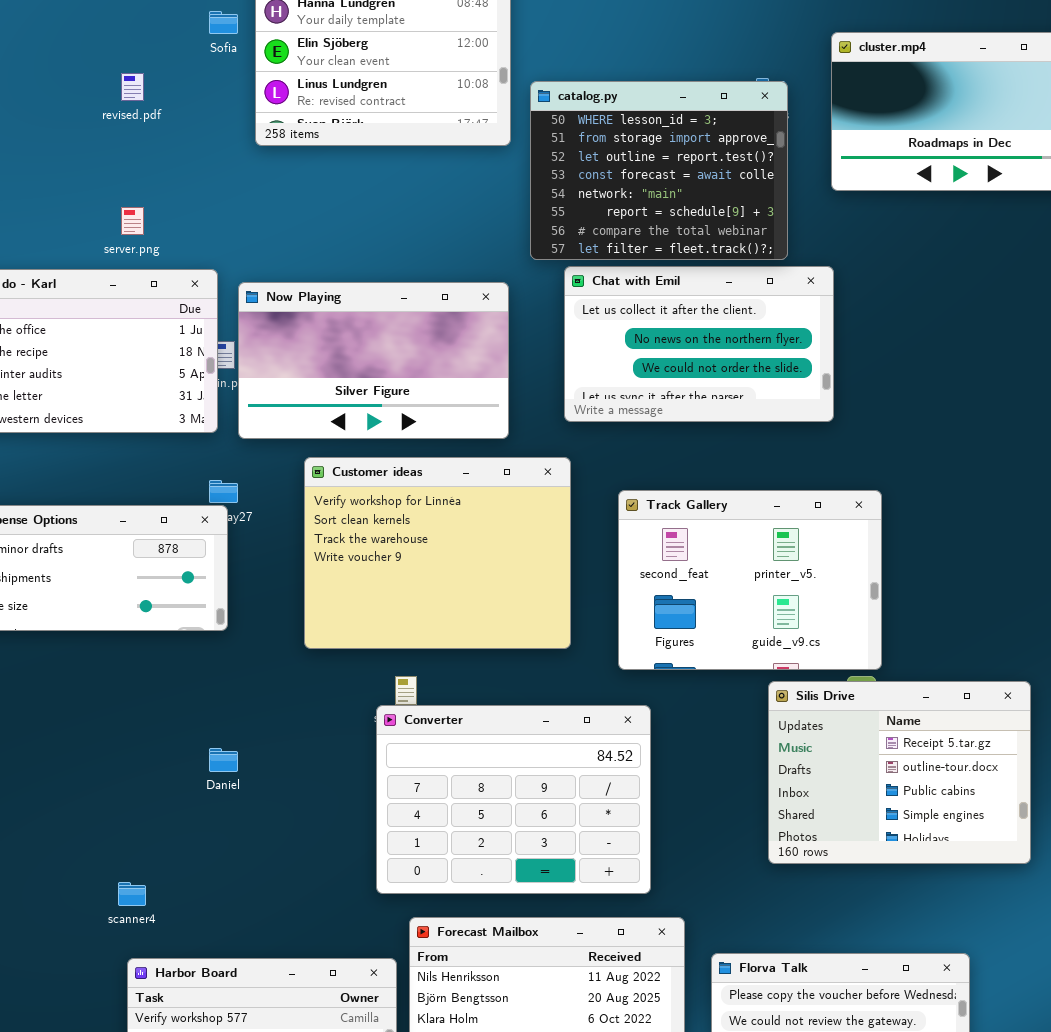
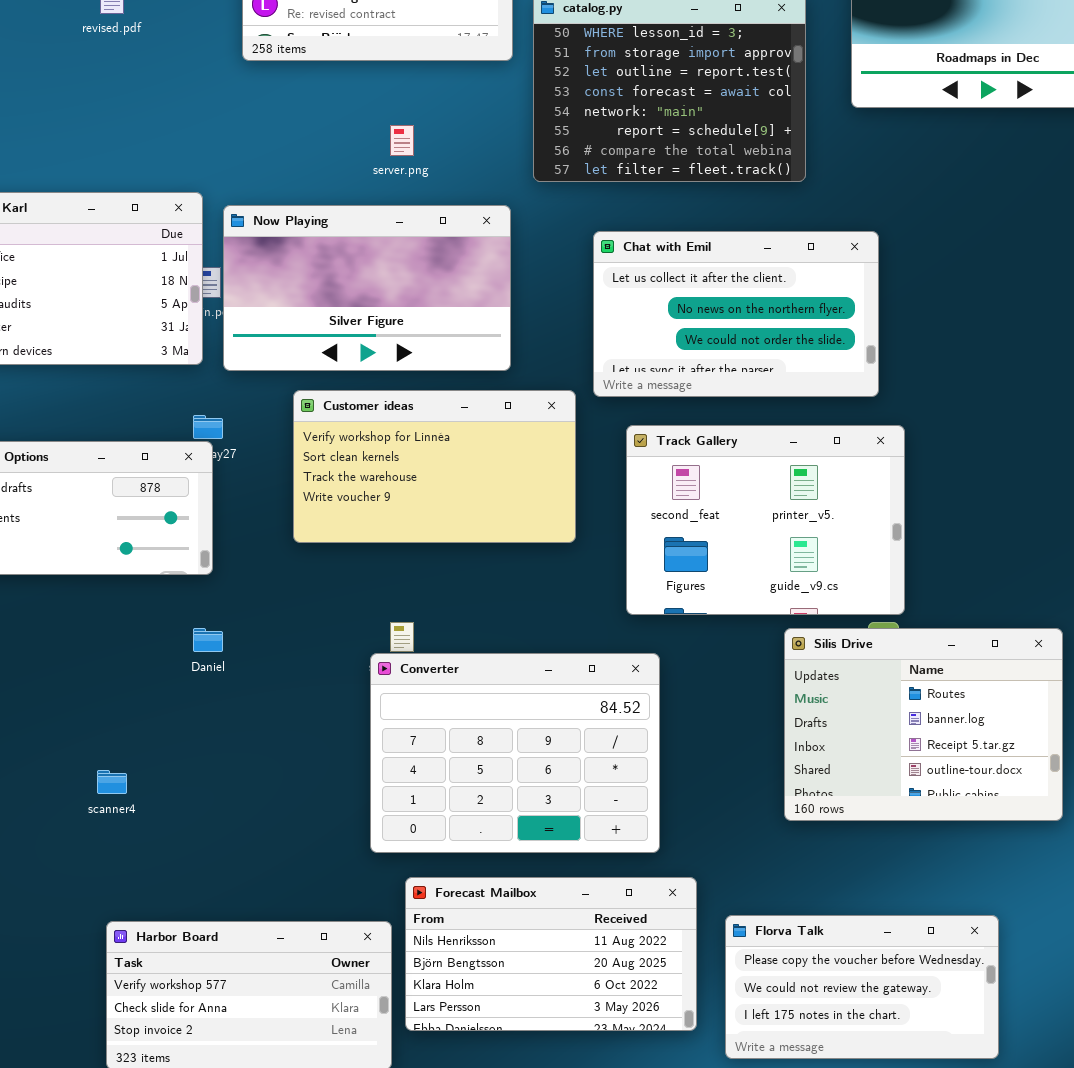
server.png: [121,207,144,235] -> [390,125,414,156], moved
Chat with Emil: [564,266,834,422] -> [593,231,879,397], moved
Customer ideas: [304,457,571,649] -> [293,390,576,543], resized
Silis Drive: [768,681,1031,864] -> [784,628,1063,821], scrolled up 2 rows
Daniel: [209,748,238,772] -> [193,628,223,652], moved
scanner4: [118,882,146,906] -> [97,770,127,794], moved

